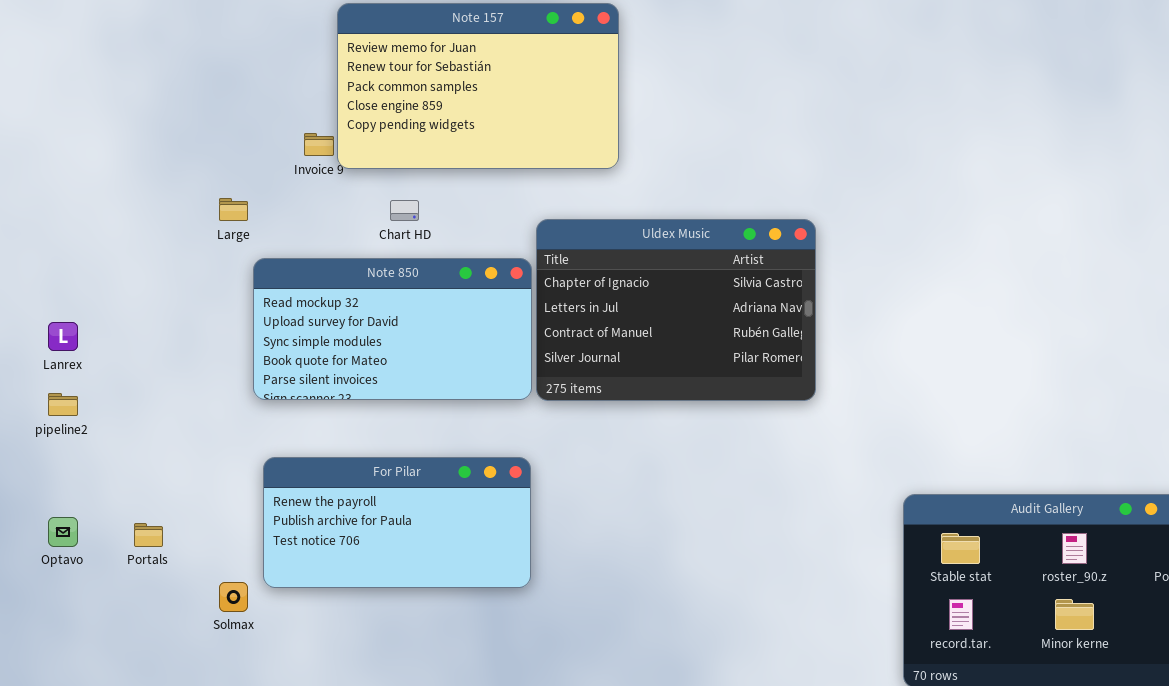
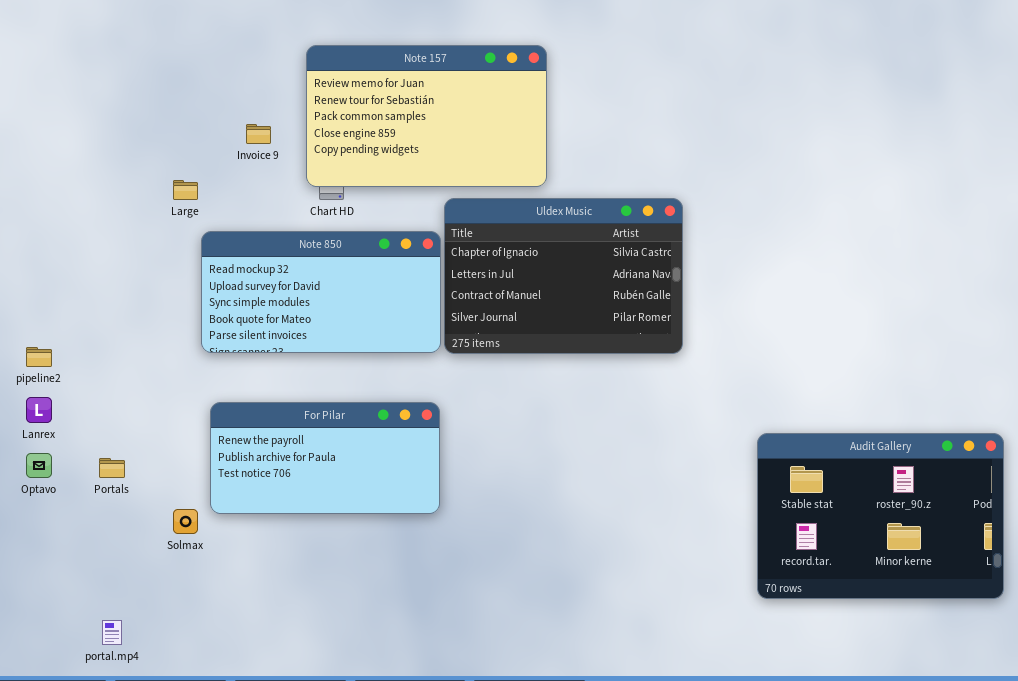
Note 157: [337,3,619,169] -> [306,45,547,187], moved
Lanrex: [48,322,78,351] -> [26,397,52,423], moved

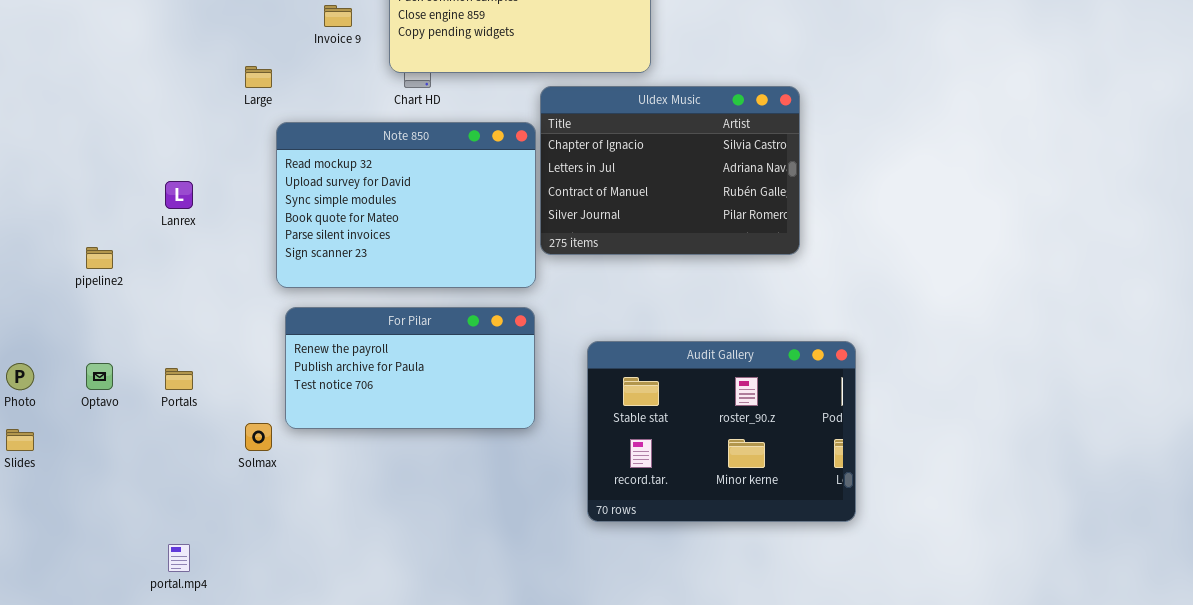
Note 850: [201,231,441,353] -> [276,122,536,288], resized
Lanrex: [26,397,52,423] -> [165,181,193,209], moved
Audit Gallery: [757,433,1004,599] -> [587,341,856,522], moved

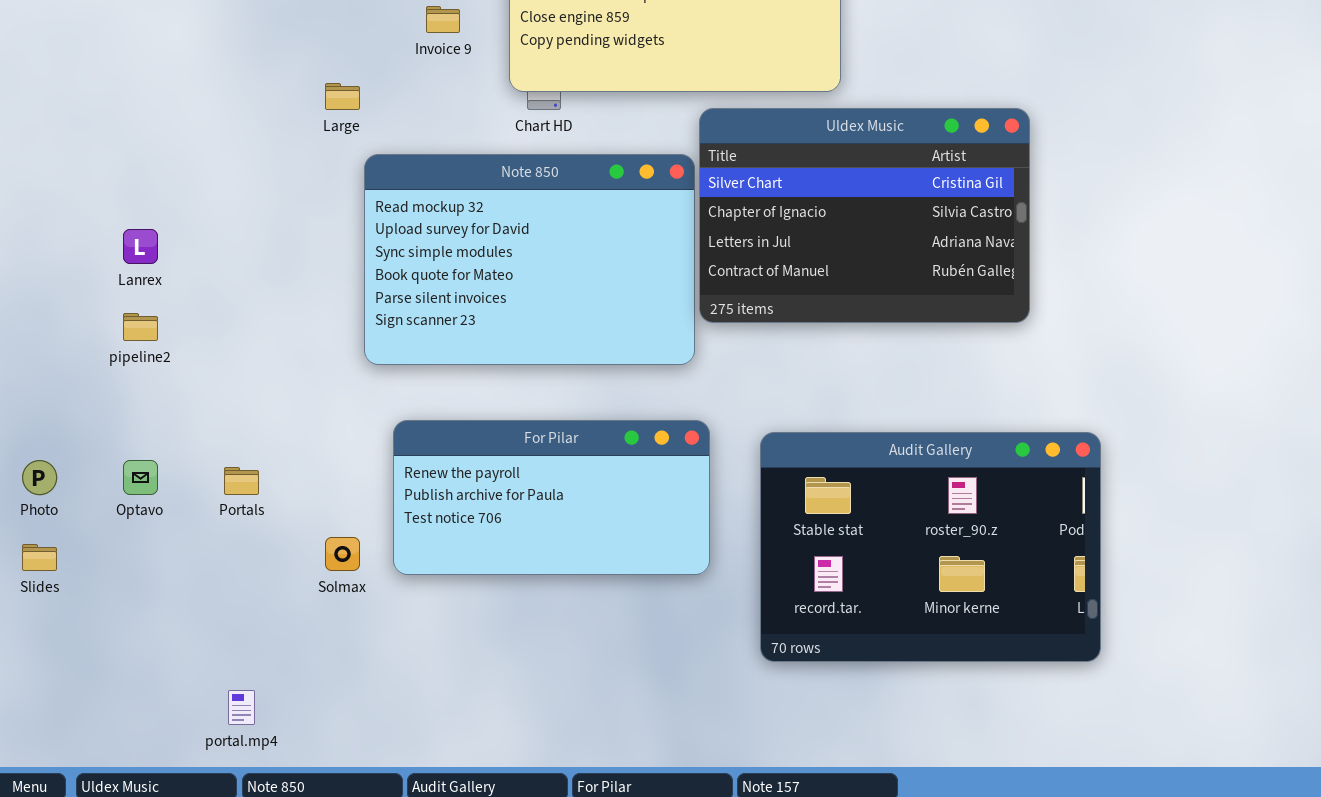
Uldex Music: [540,86,800,255] -> [699,108,1030,323], scrolled up 1 row
Lanrex: [165,181,193,209] -> [123,229,158,264], moved
For Pilar: [285,307,535,429] -> [393,420,710,575], moved

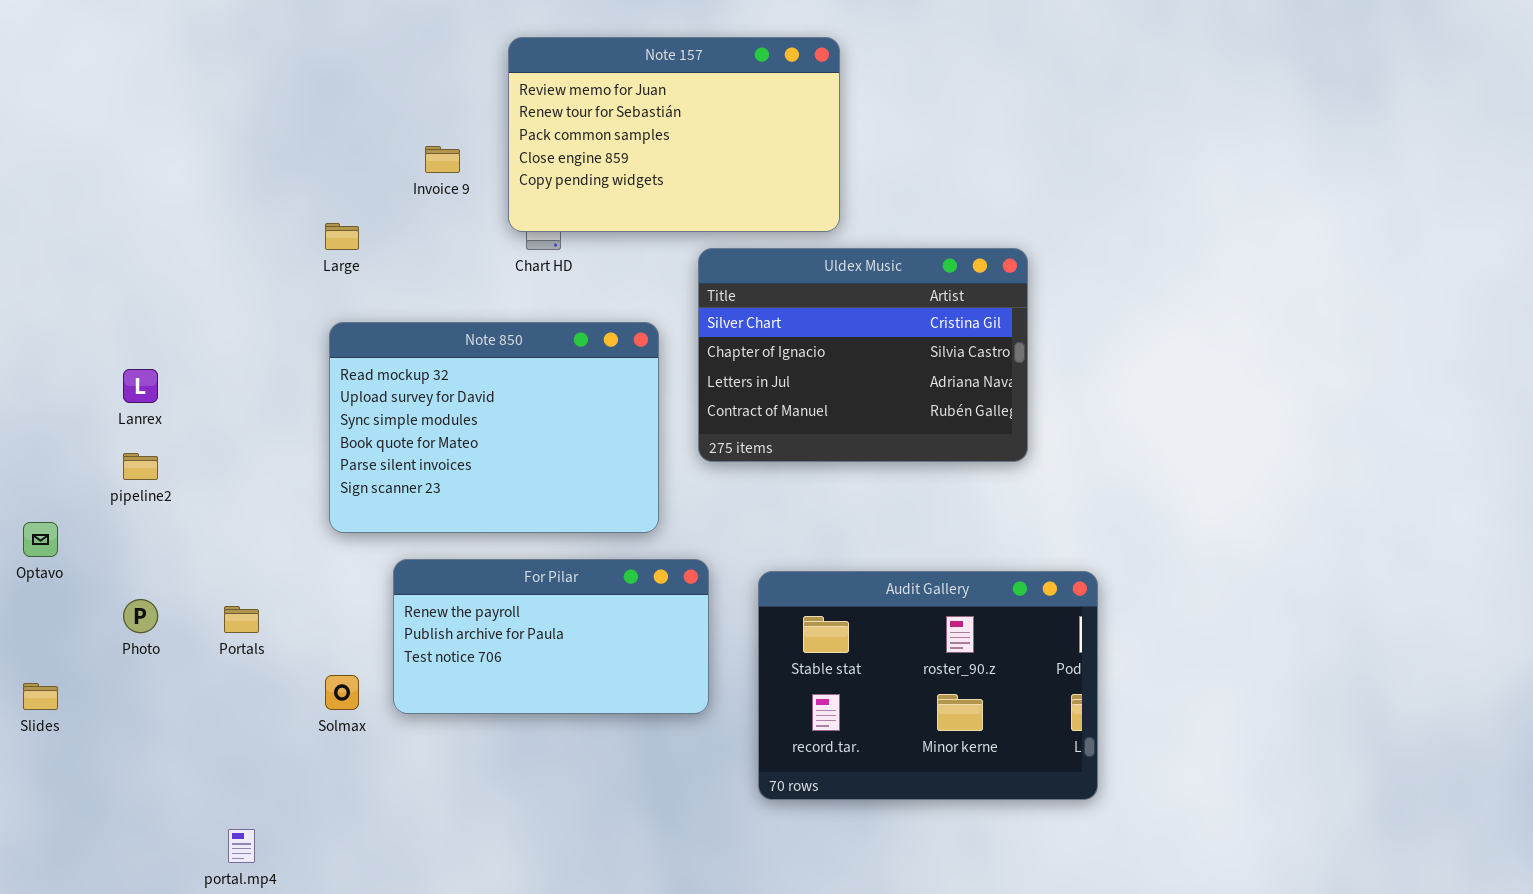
Note 850: [364,154,695,365] -> [329,322,659,533], moved
Photo: [22,460,57,495] -> [123,599,158,633], moved
Optavo: [123,460,158,495] -> [23,522,58,557], moved

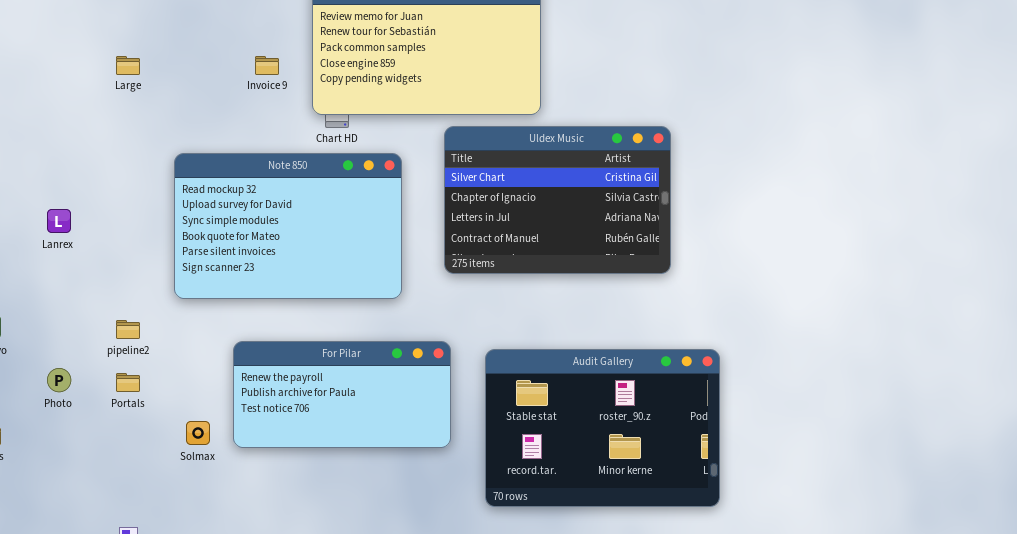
Large: [325,223,359,250] -> [116,56,140,75], moved
Note 850: [329,322,659,533] -> [174,153,402,299], moved
pipeline2: [123,453,158,480] -> [116,320,140,339], moved

